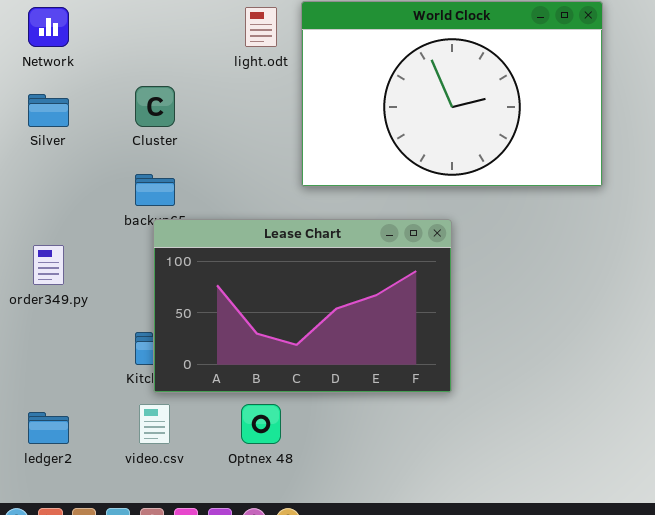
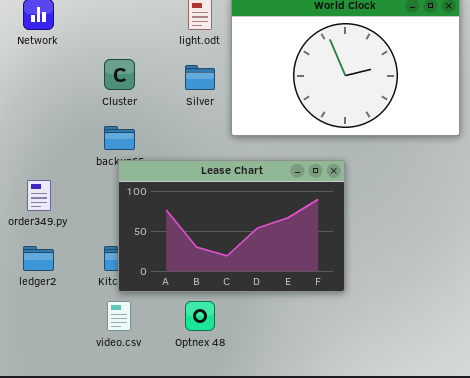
Silver: [28,94,69,127] -> [185,65,215,90], moved
ledger2: [28,412,69,444] -> [23,246,54,271], moved

